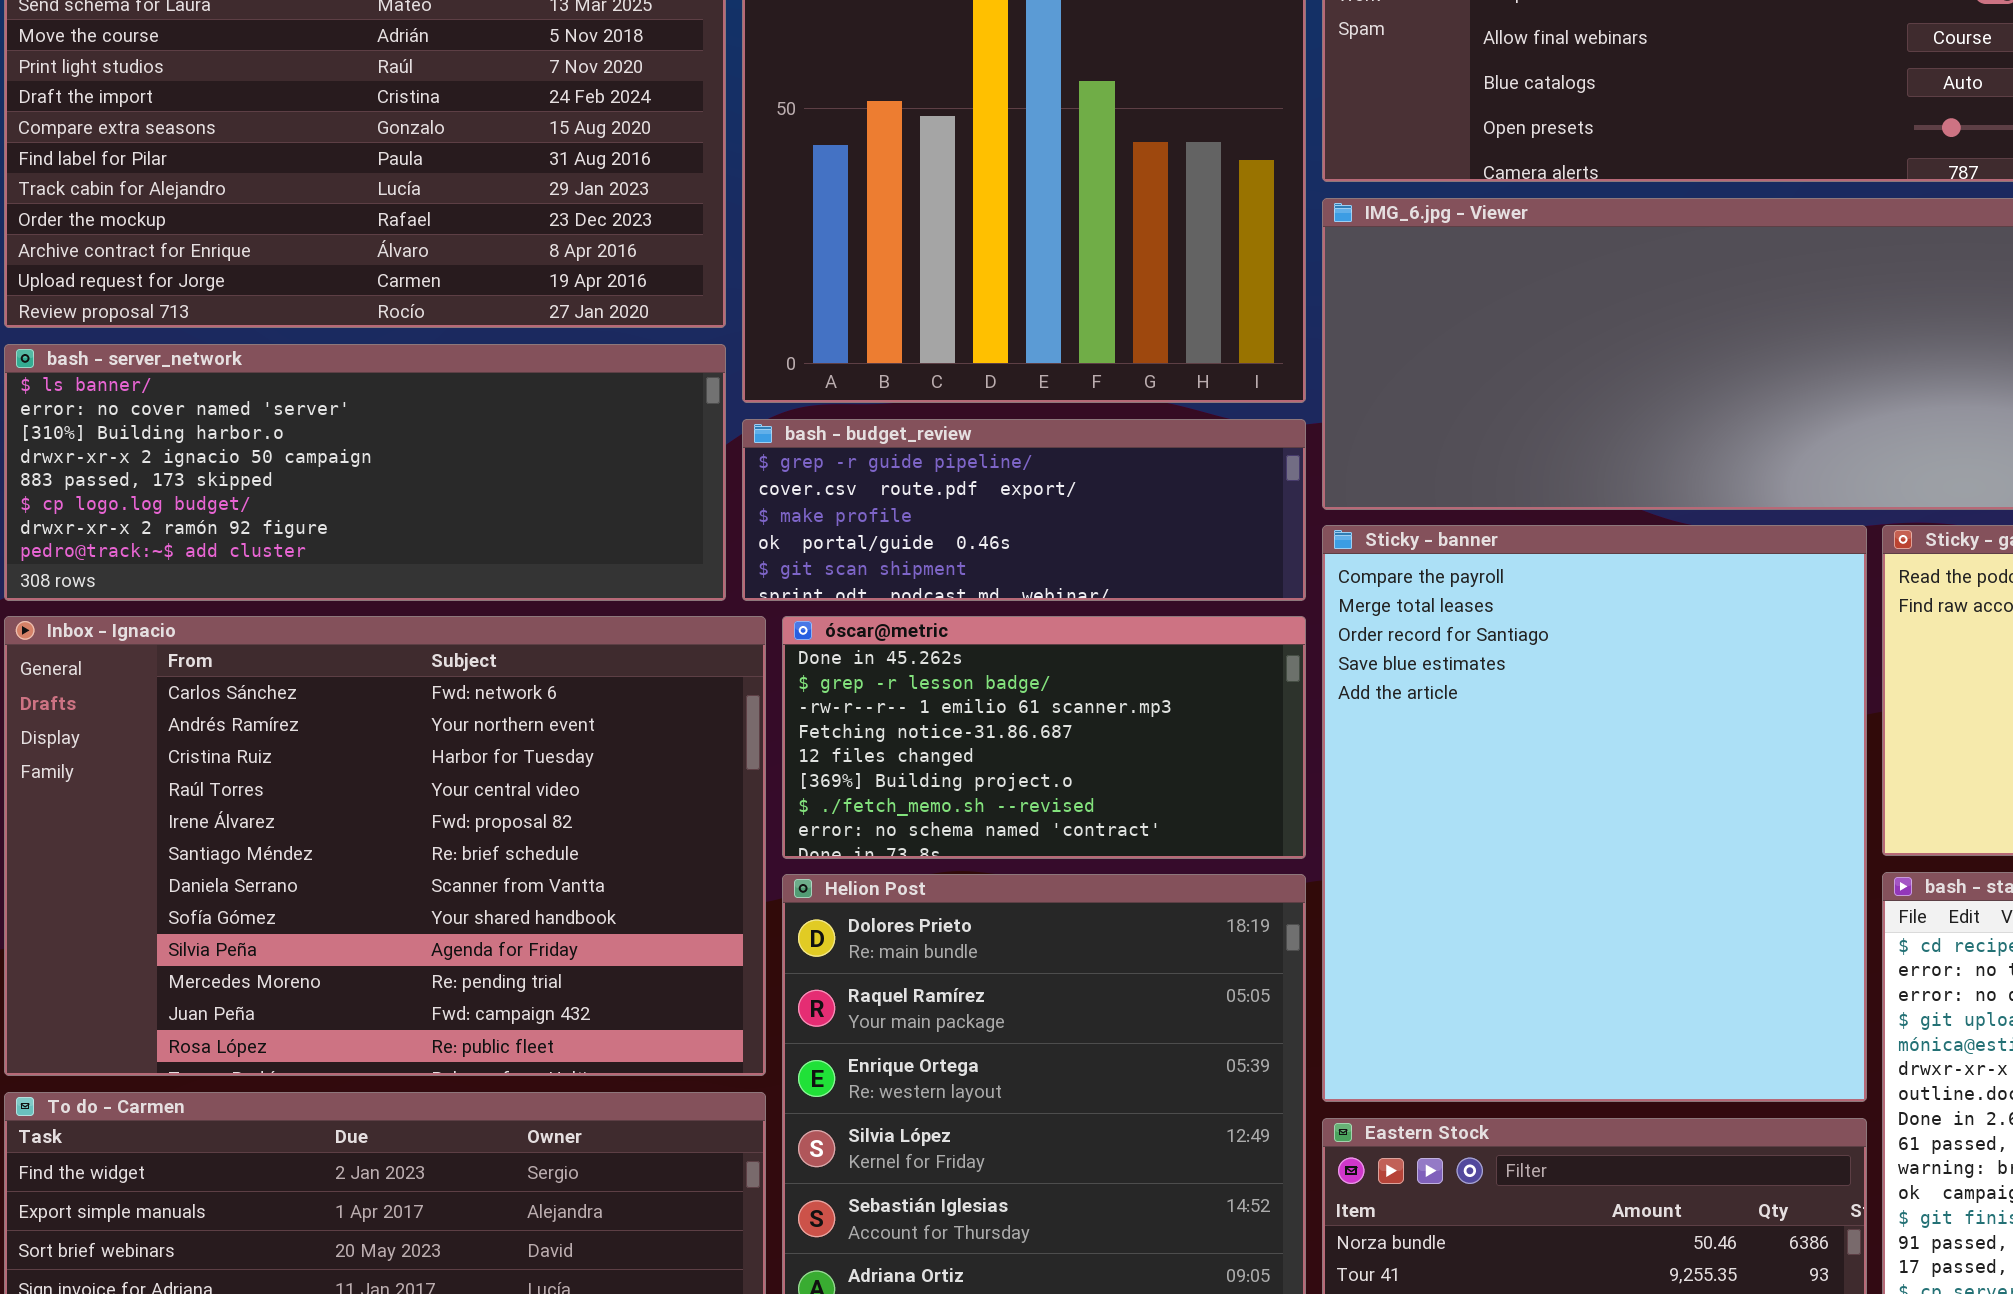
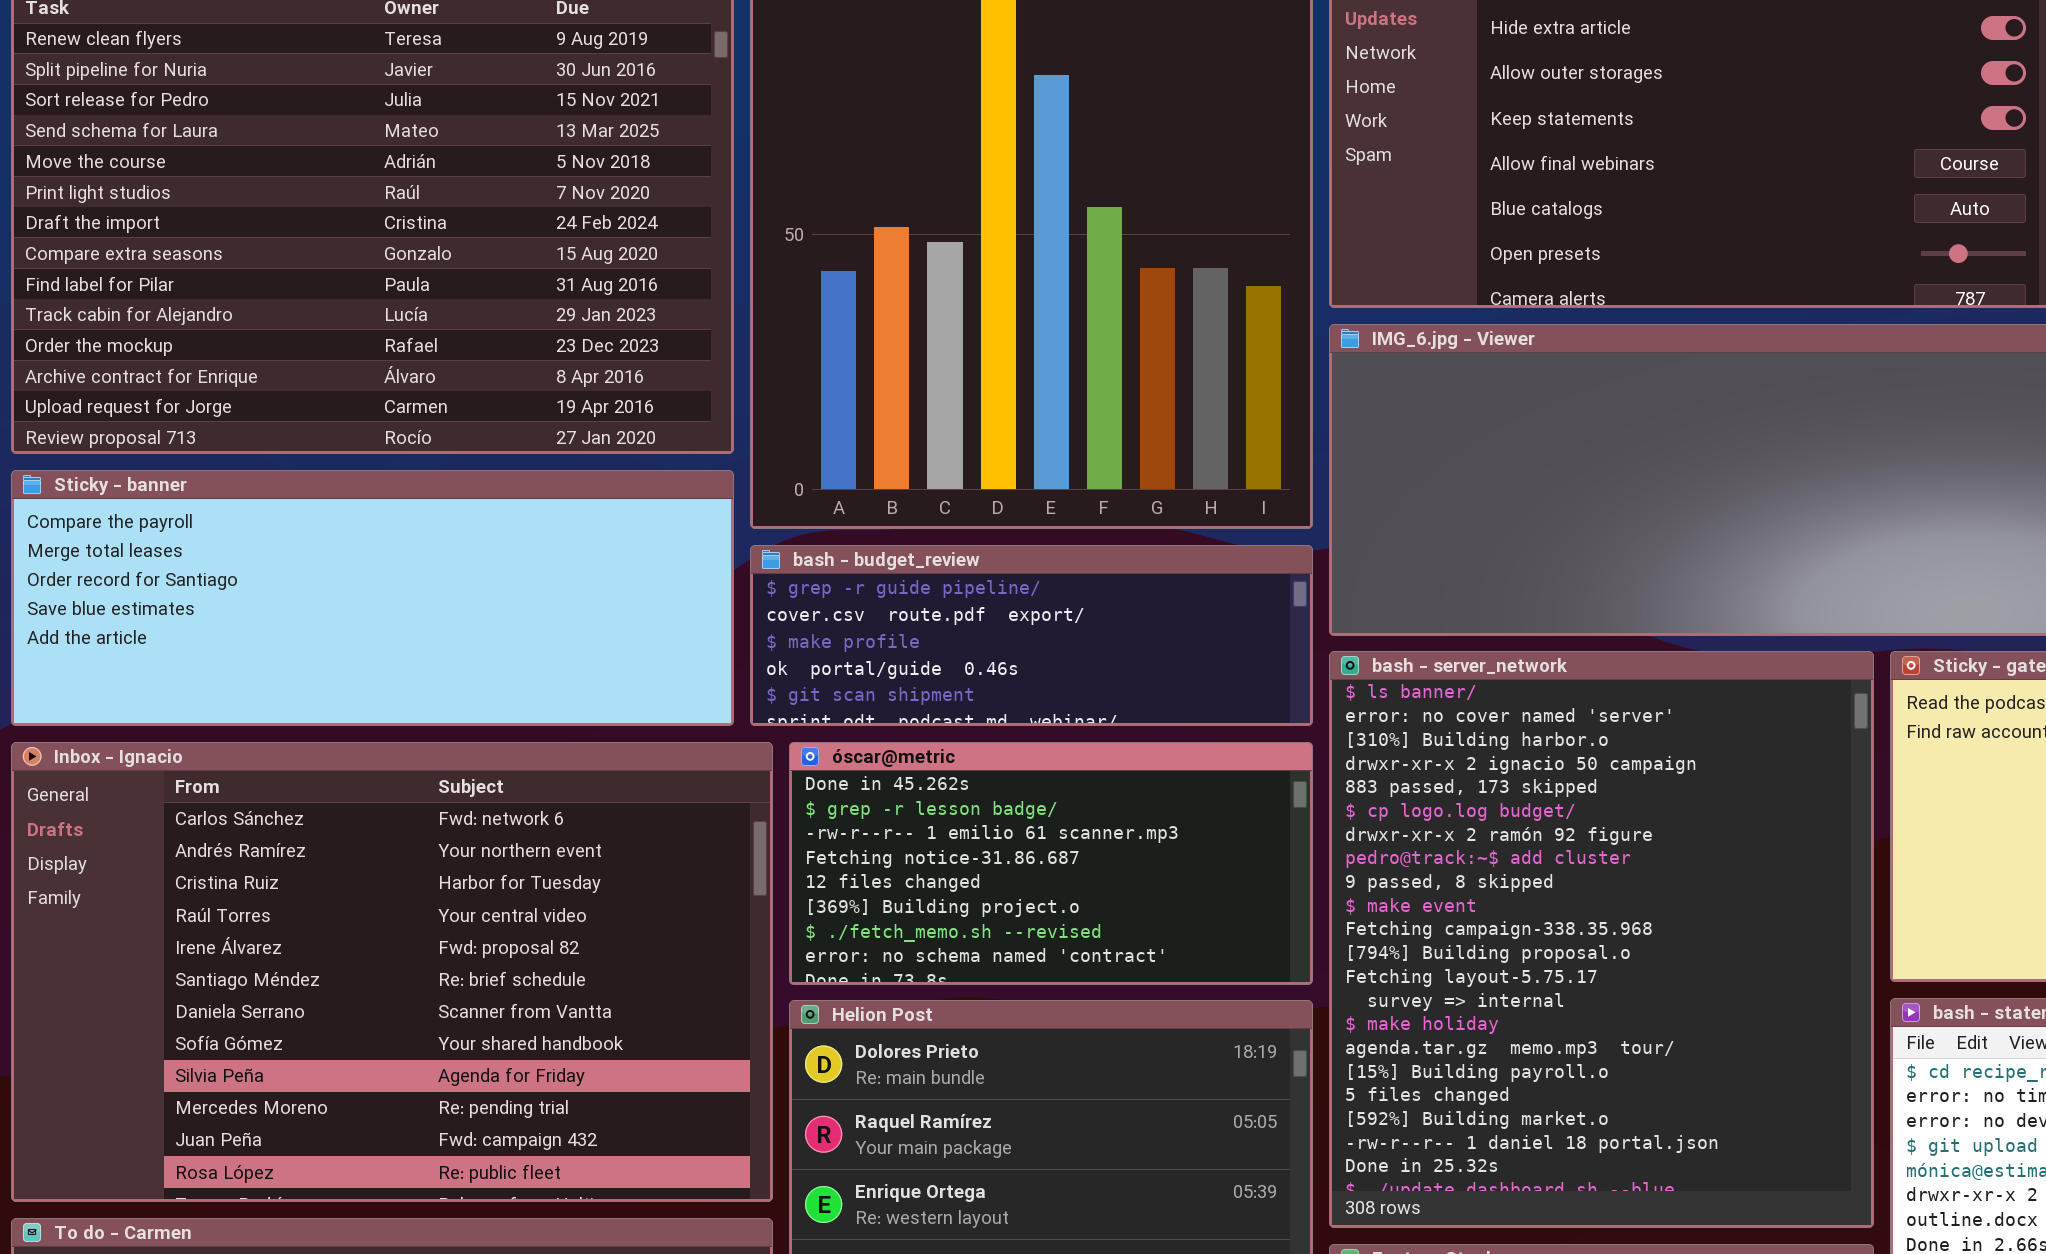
bash - server_network: [4,344,726,601] -> [1329,651,1874,1228], moved, resized
Sticky - banner: [1322,525,1867,1102] -> [11,470,734,726], moved, resized

